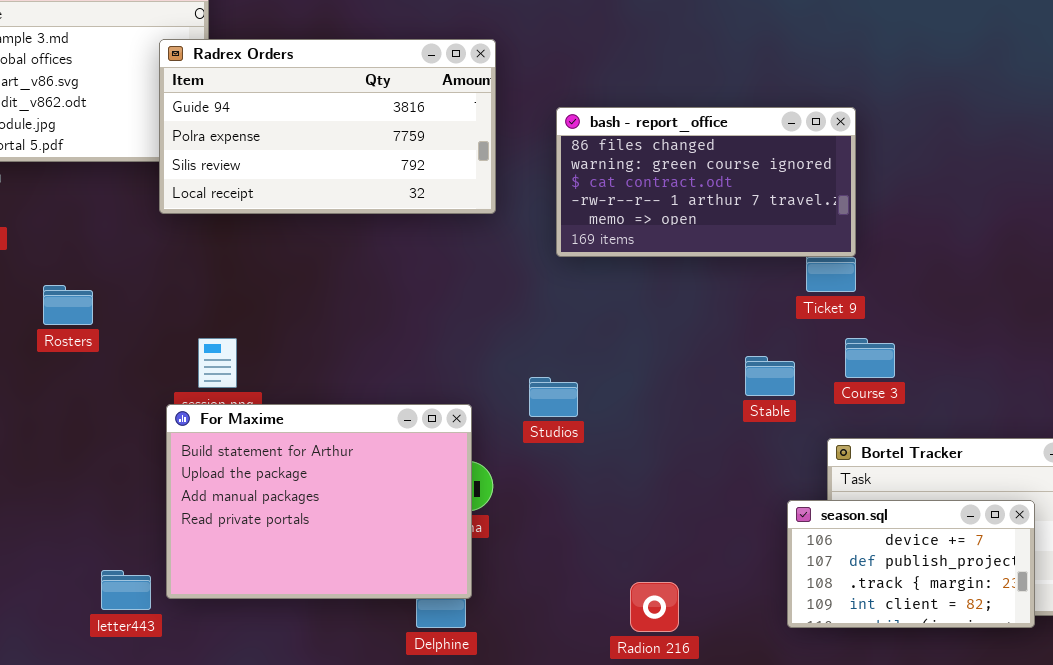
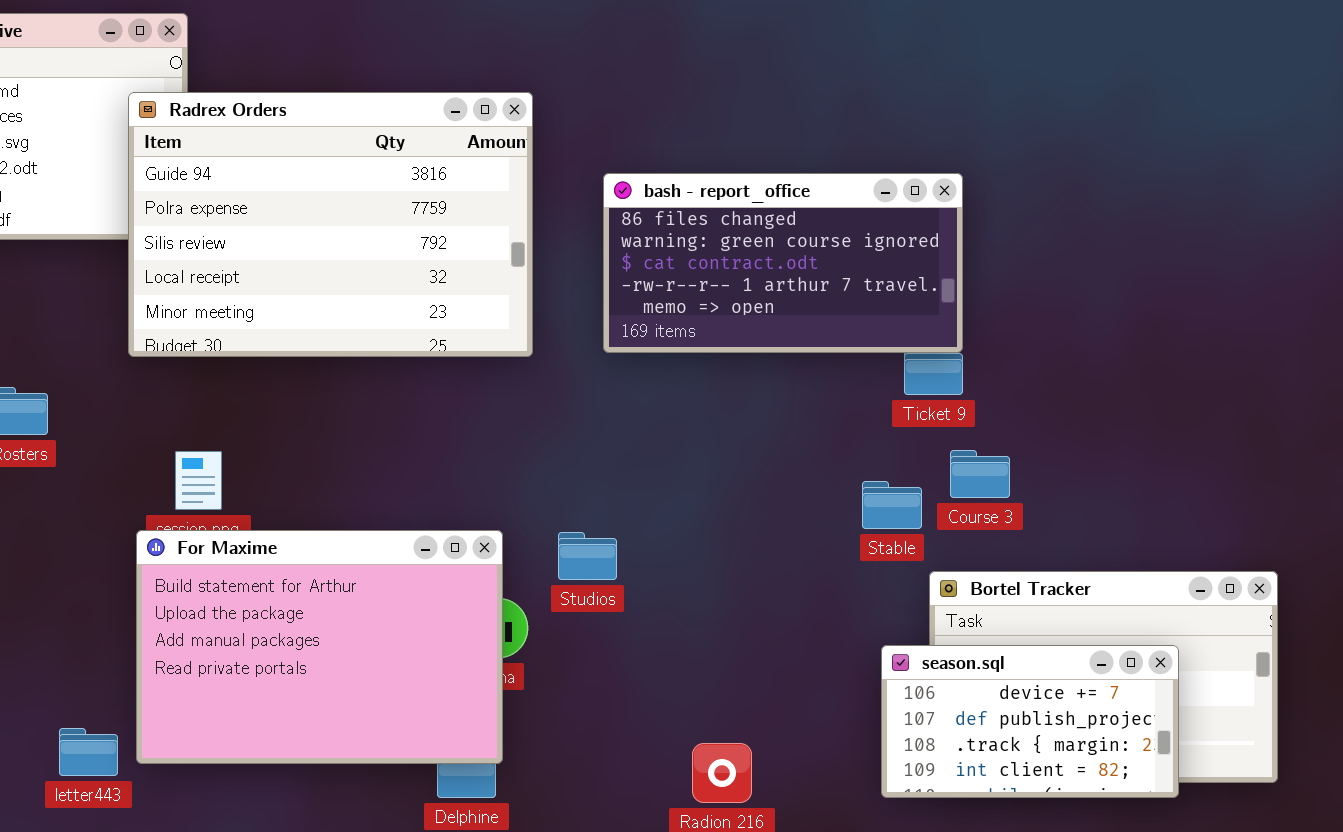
Radrex Orders: [159,39,496,214] -> [128,92,533,357], resized
Stable: [745,356,795,396] -> [862,481,922,529], moved
Studios: [529,377,578,417] -> [558,532,617,580], moved

